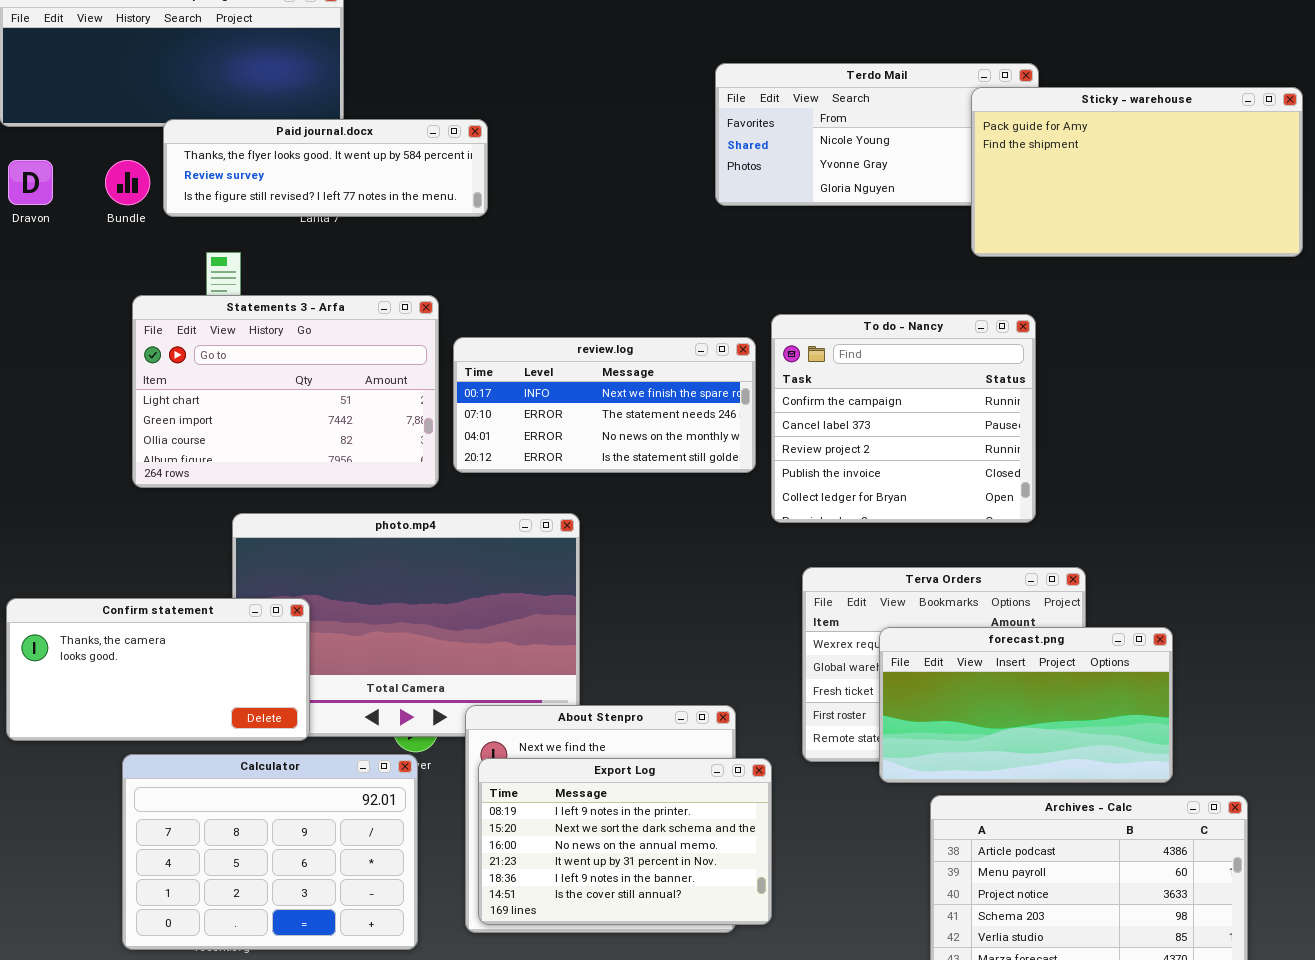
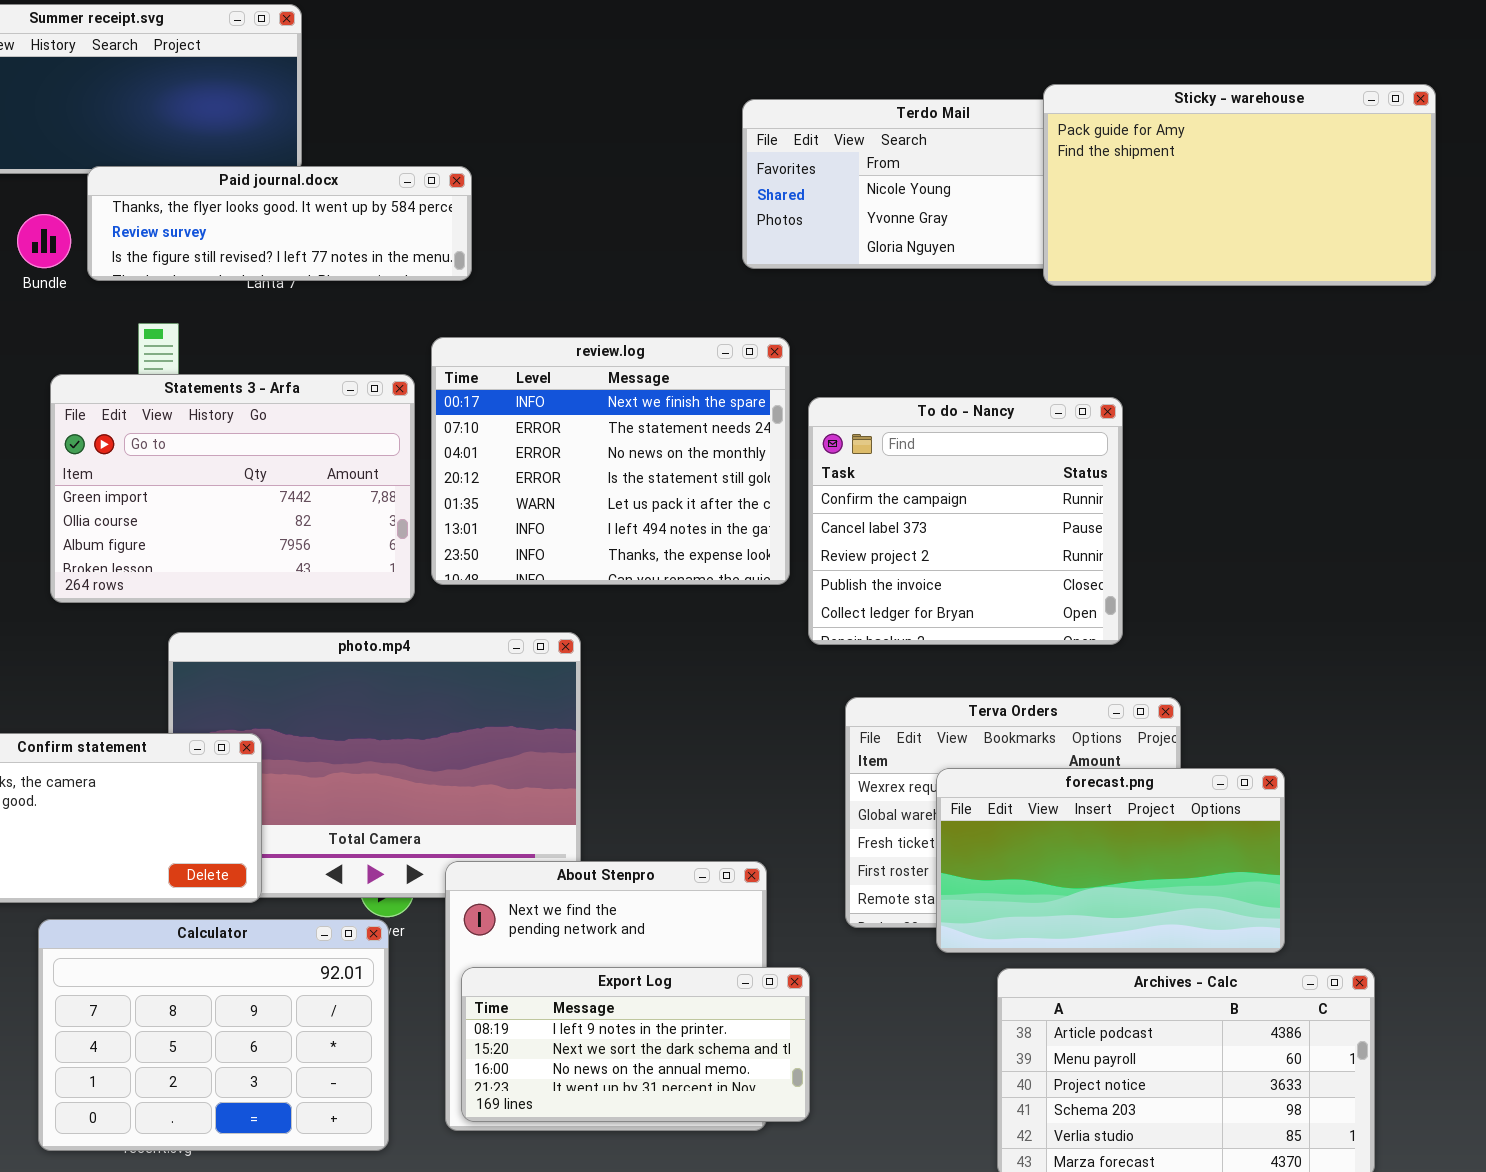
Sticky - warehouse: [971,87,1303,257] -> [1043,84,1436,286], moved
Statements 3 - Arfa: [132,295,439,488] -> [50,374,415,603], scrolled down 1 row
review.log: [453,337,756,473] -> [431,337,790,585], resized
Export Log: [478,758,772,925] -> [461,967,810,1122], resized

